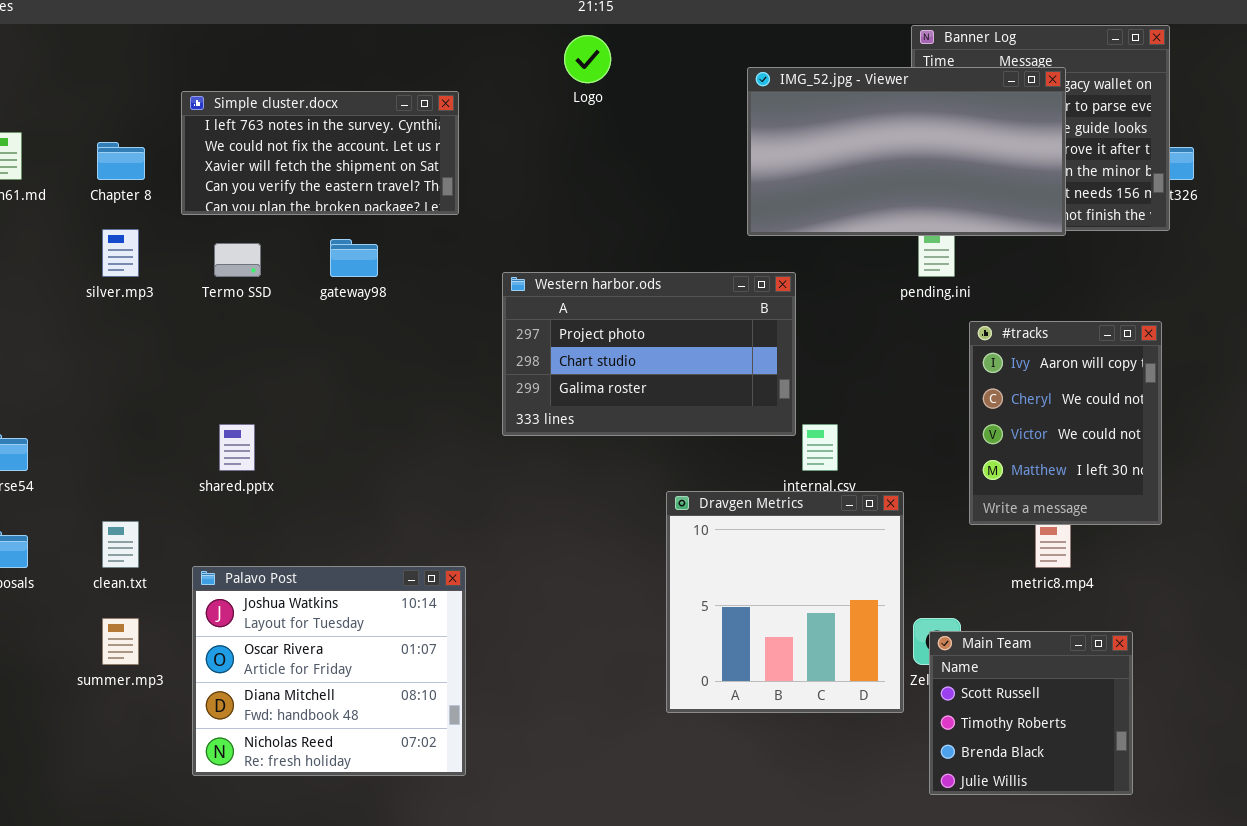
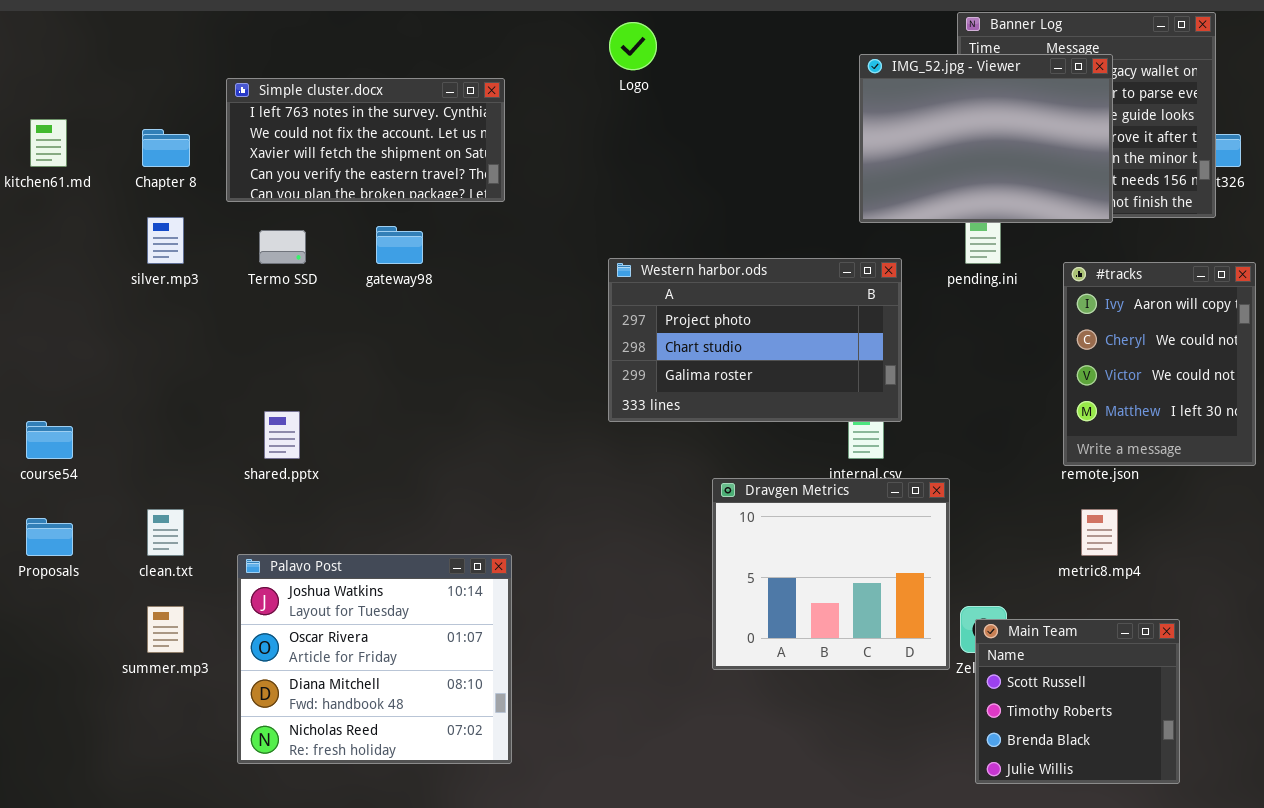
IMG_52.jpg - Viewer: [747,67,1066,236] -> [859,54,1113,223], resized
Western harbor.ods: [502,272,796,436] -> [608,258,902,422], moved
#tracks: [969,321,1162,525] -> [1063,262,1256,466], moved
Dravgen Metrics: [666,491,904,713] -> [712,478,950,670], resized

